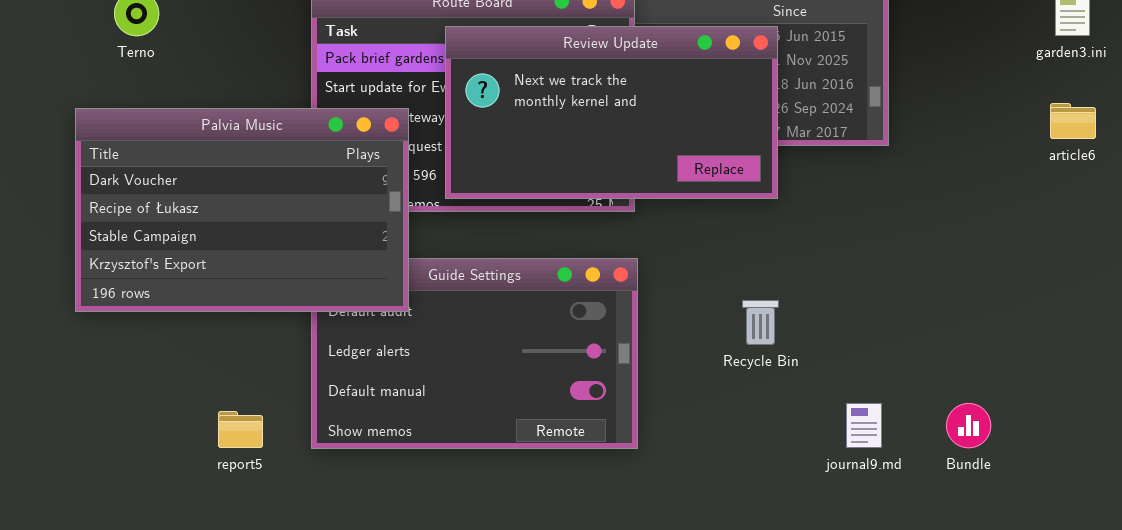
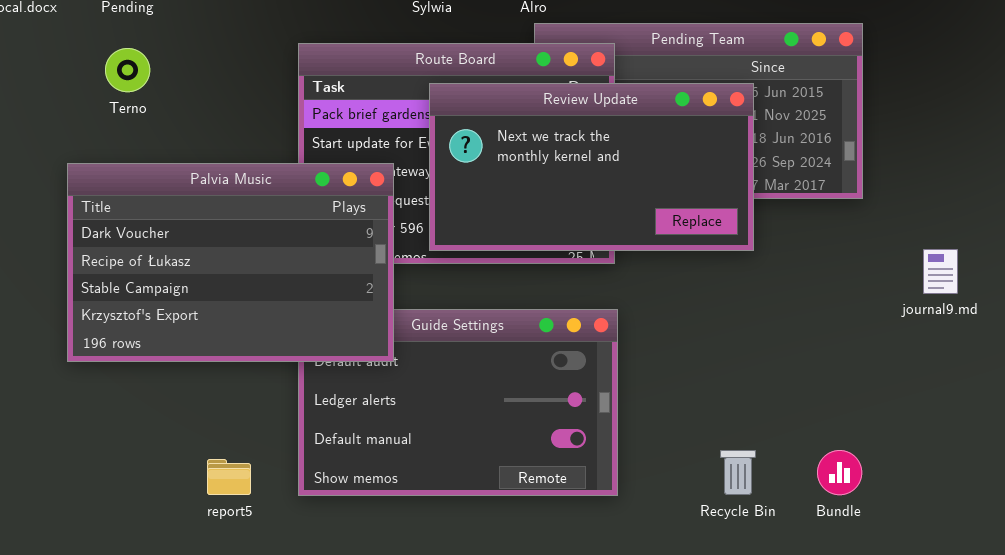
Recycle Bin: [742,300,779,345] -> [720,450,756,495], moved
journal9.md: [846,403,882,448] -> [923,249,958,294], moved
Bundle: [946,403,991,448] -> [817,450,862,495], moved

